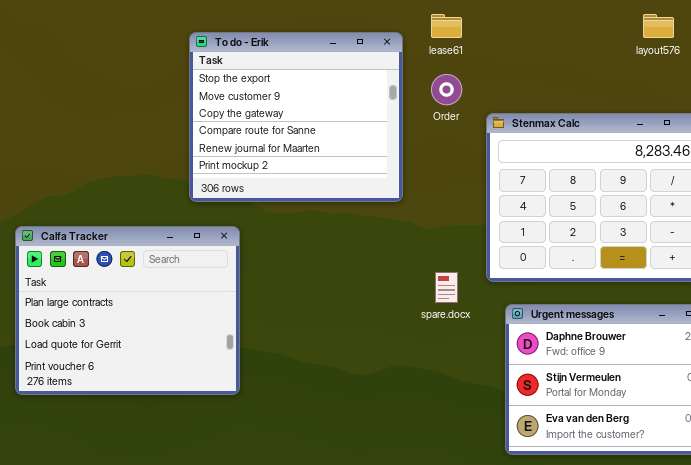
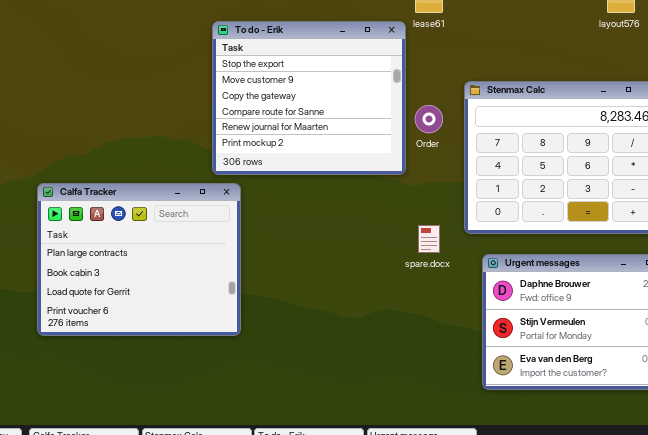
To do - Erik: [189,32,403,202] -> [212,21,406,175], moved
Order: [431,74,462,105] -> [415,105,443,133], moved

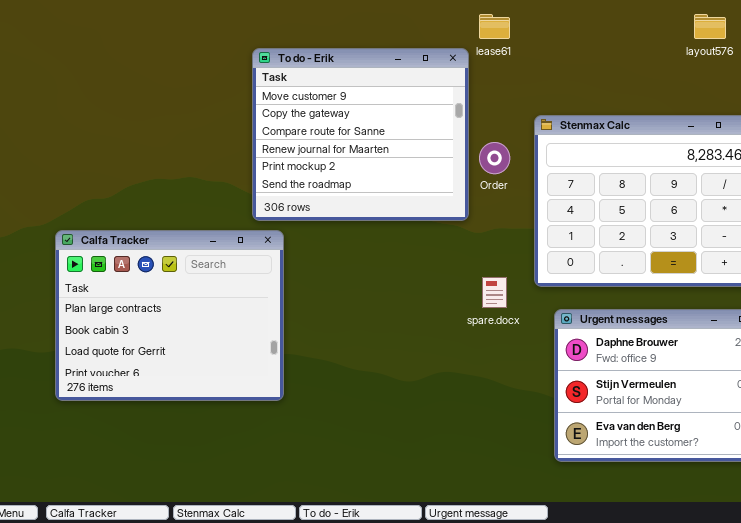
To do - Erik: [212,21,406,175] -> [252,48,469,221], scrolled down 1 row

